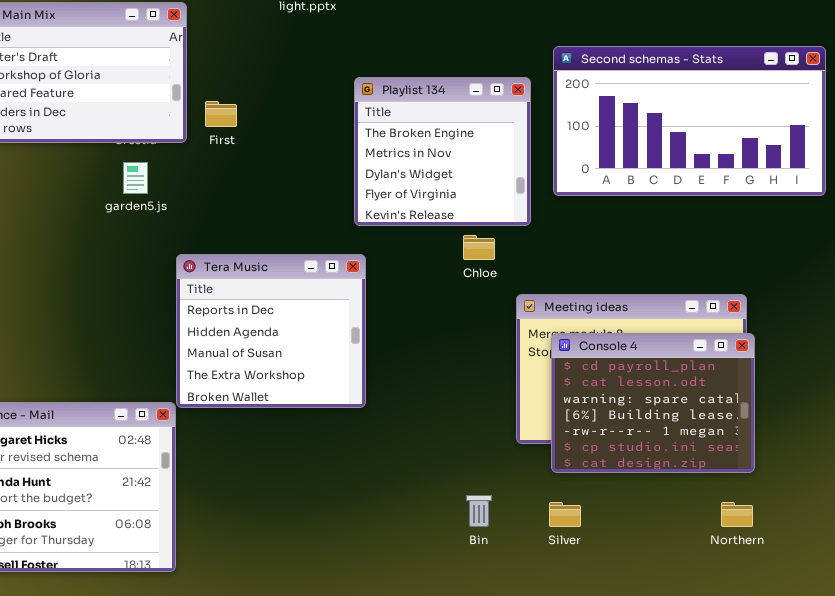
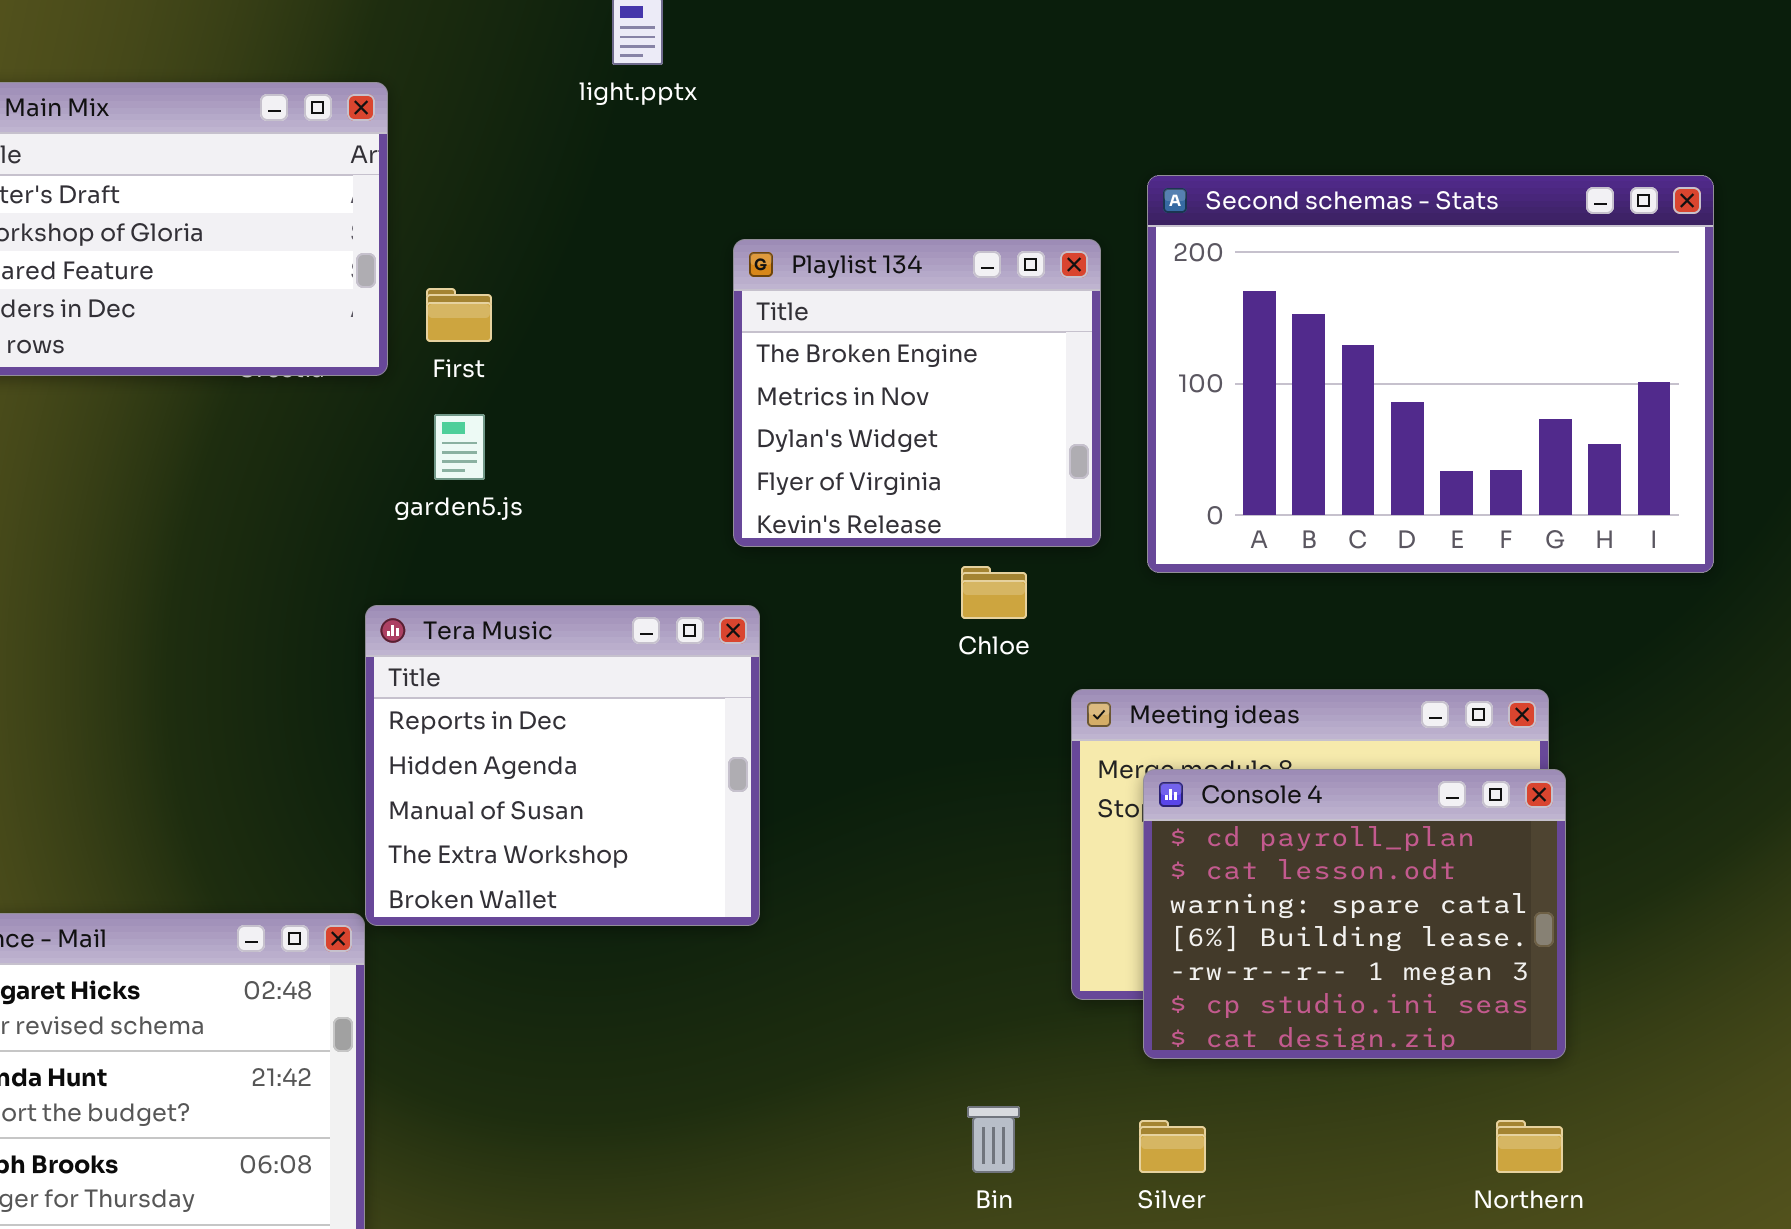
Second schemas - Stats: [553,46,826,196] -> [1147,175,1714,573], resized
garden5.js: [123,162,148,194] -> [434,414,485,480], moved

